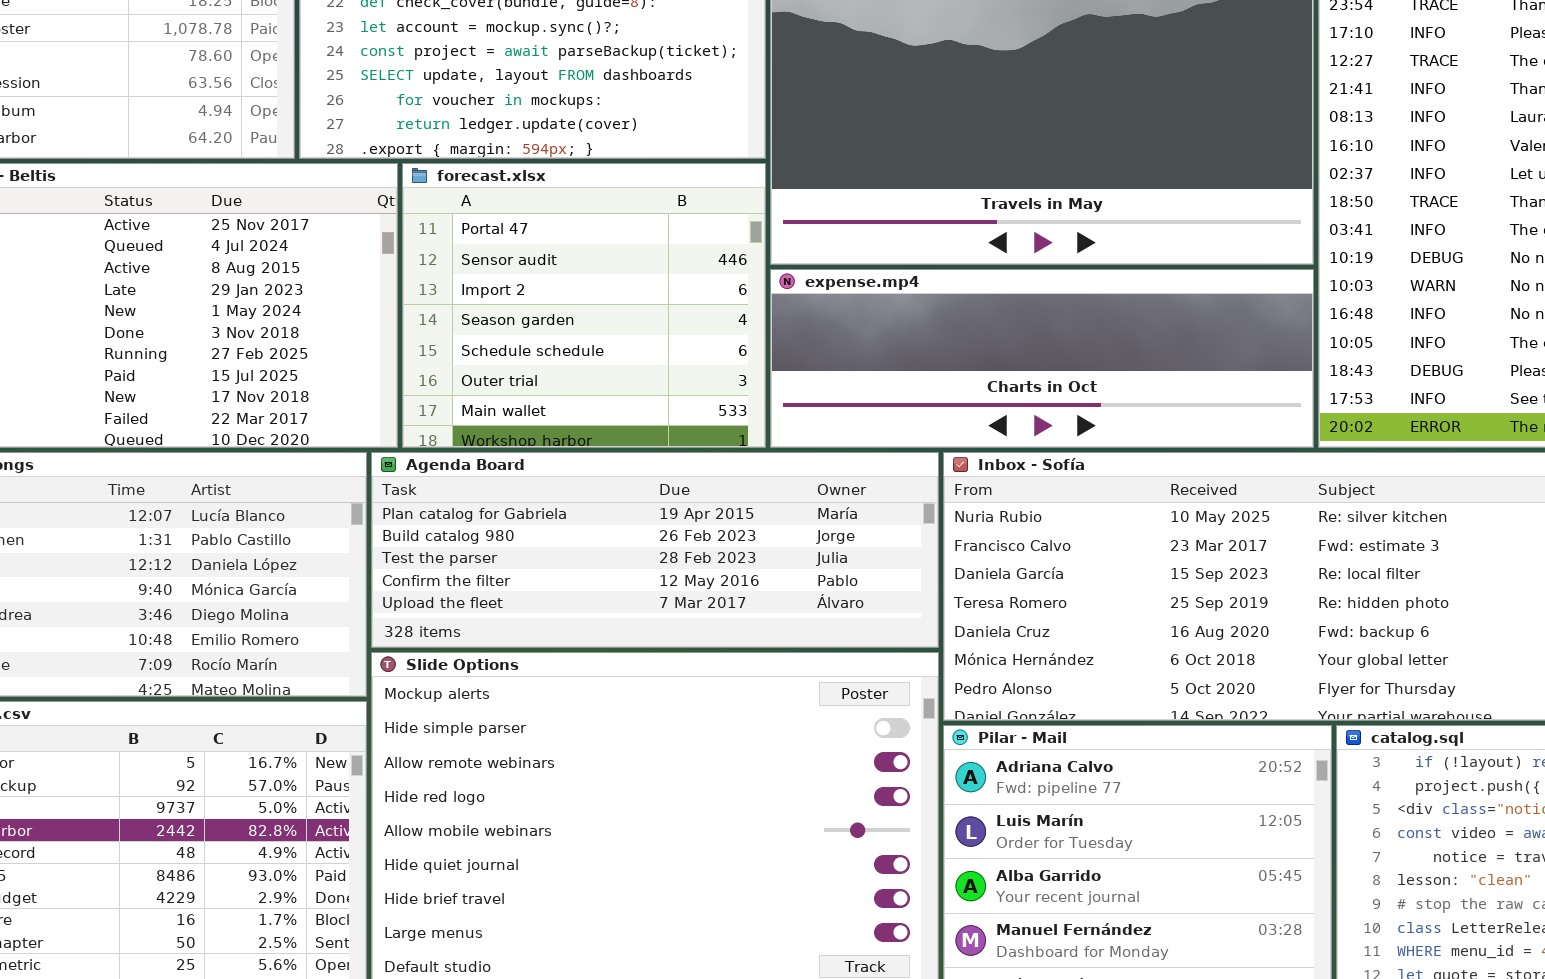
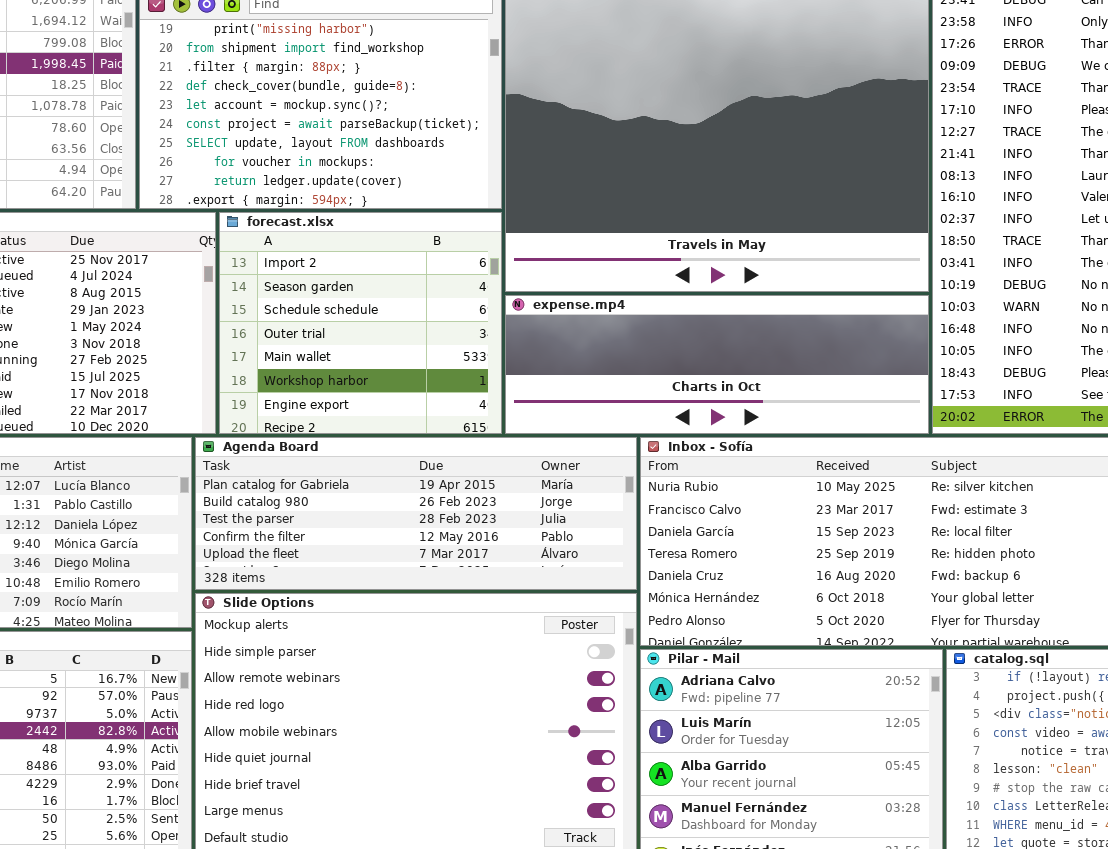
forecast.xlsx: [402,163,766,448] -> [219,212,502,434], scrolled down 2 rows

